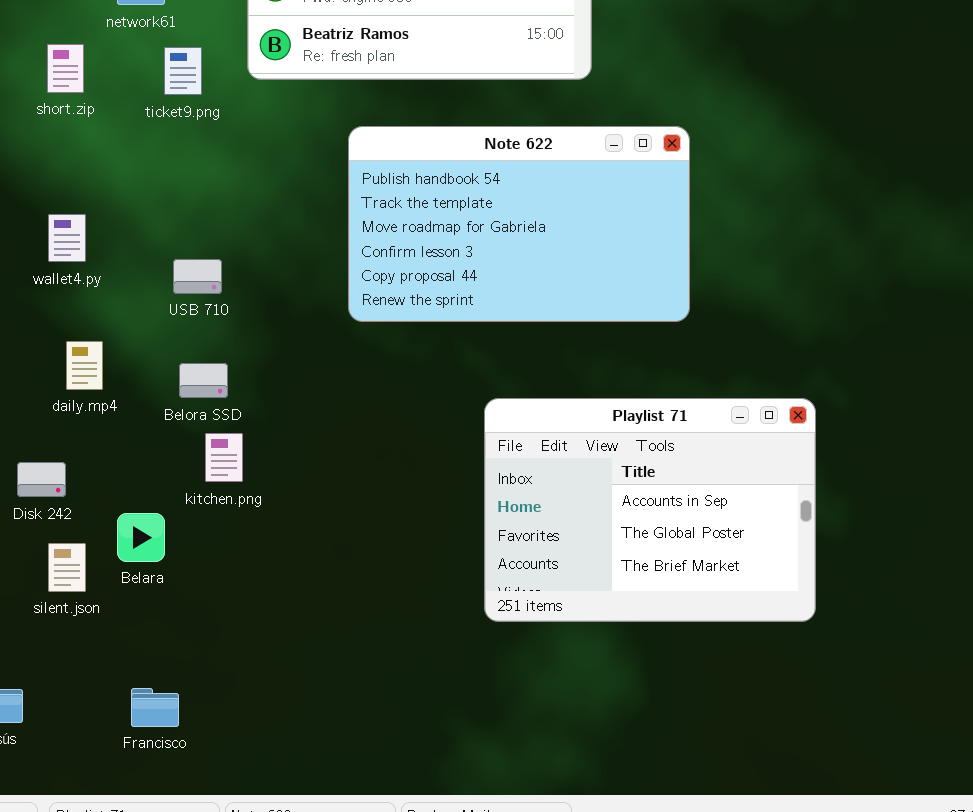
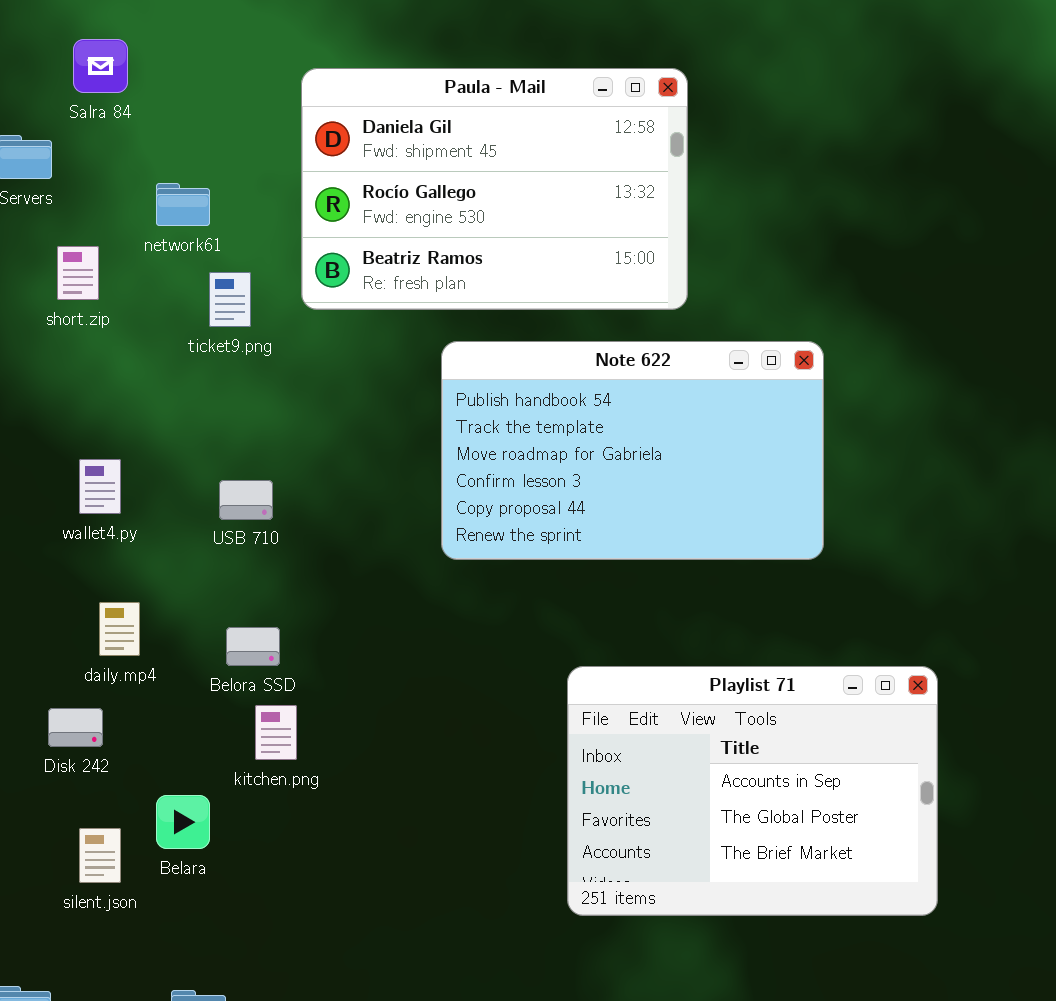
short.zip: [47,44,84,93] -> [57,246,99,300], moved
Note 622: [348,126,690,322] -> [441,341,824,560], moved
USB 710: [173,259,222,294] -> [219,480,273,520], moved
Disk 242: [17,462,66,497] -> [48,708,103,747], moved

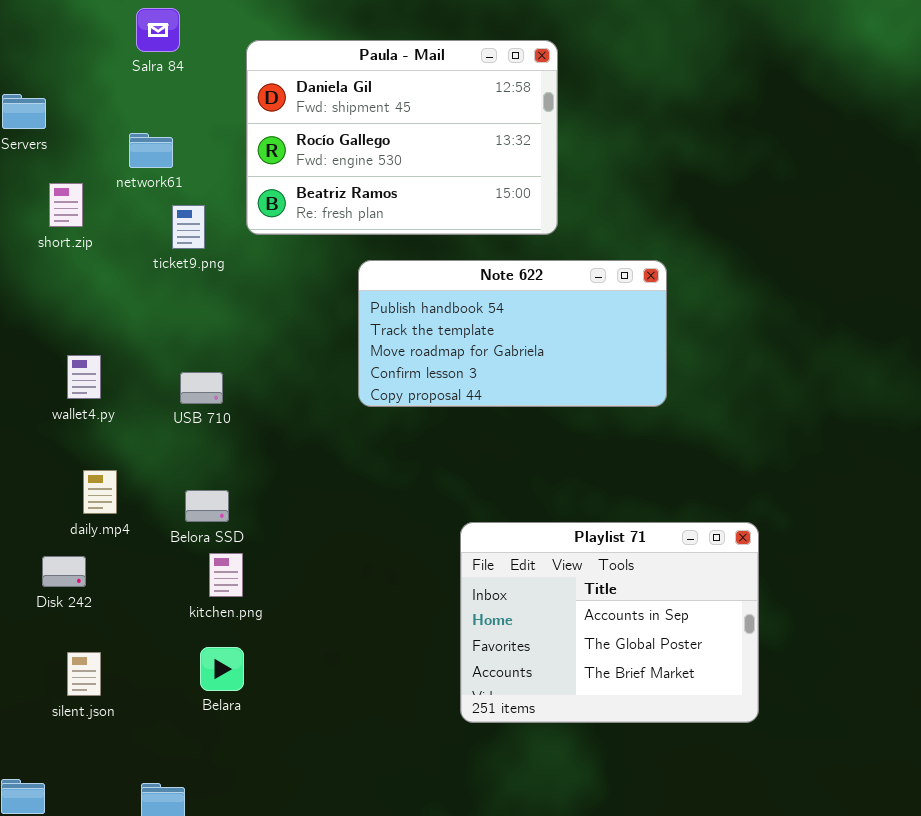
Salra 84: [73,39,128,93] -> [136,8,180,52], moved
Note 622: [441,341,824,560] -> [358,260,667,407], resized
Belara: [156,795,210,849] -> [200,647,244,691], moved

